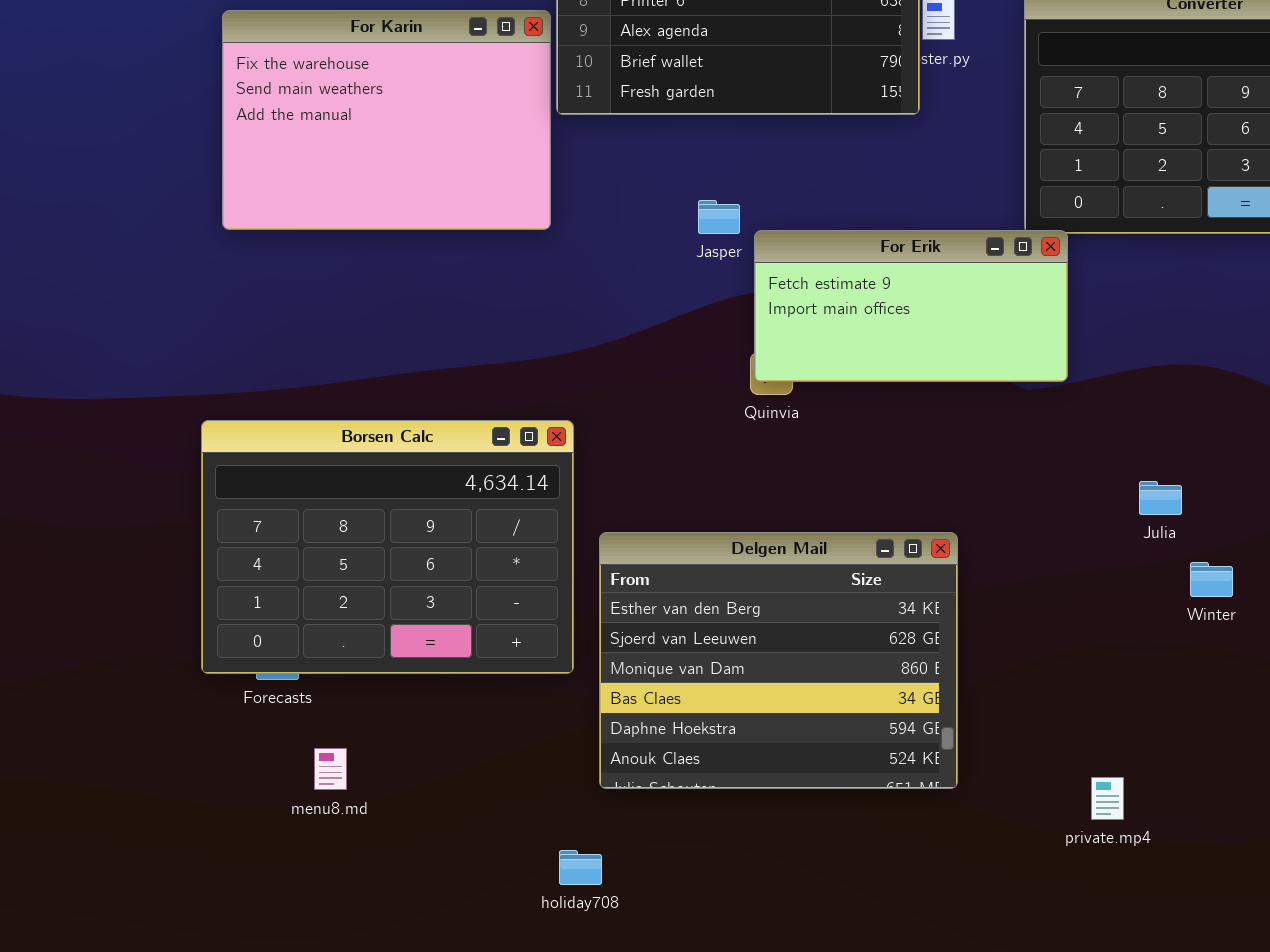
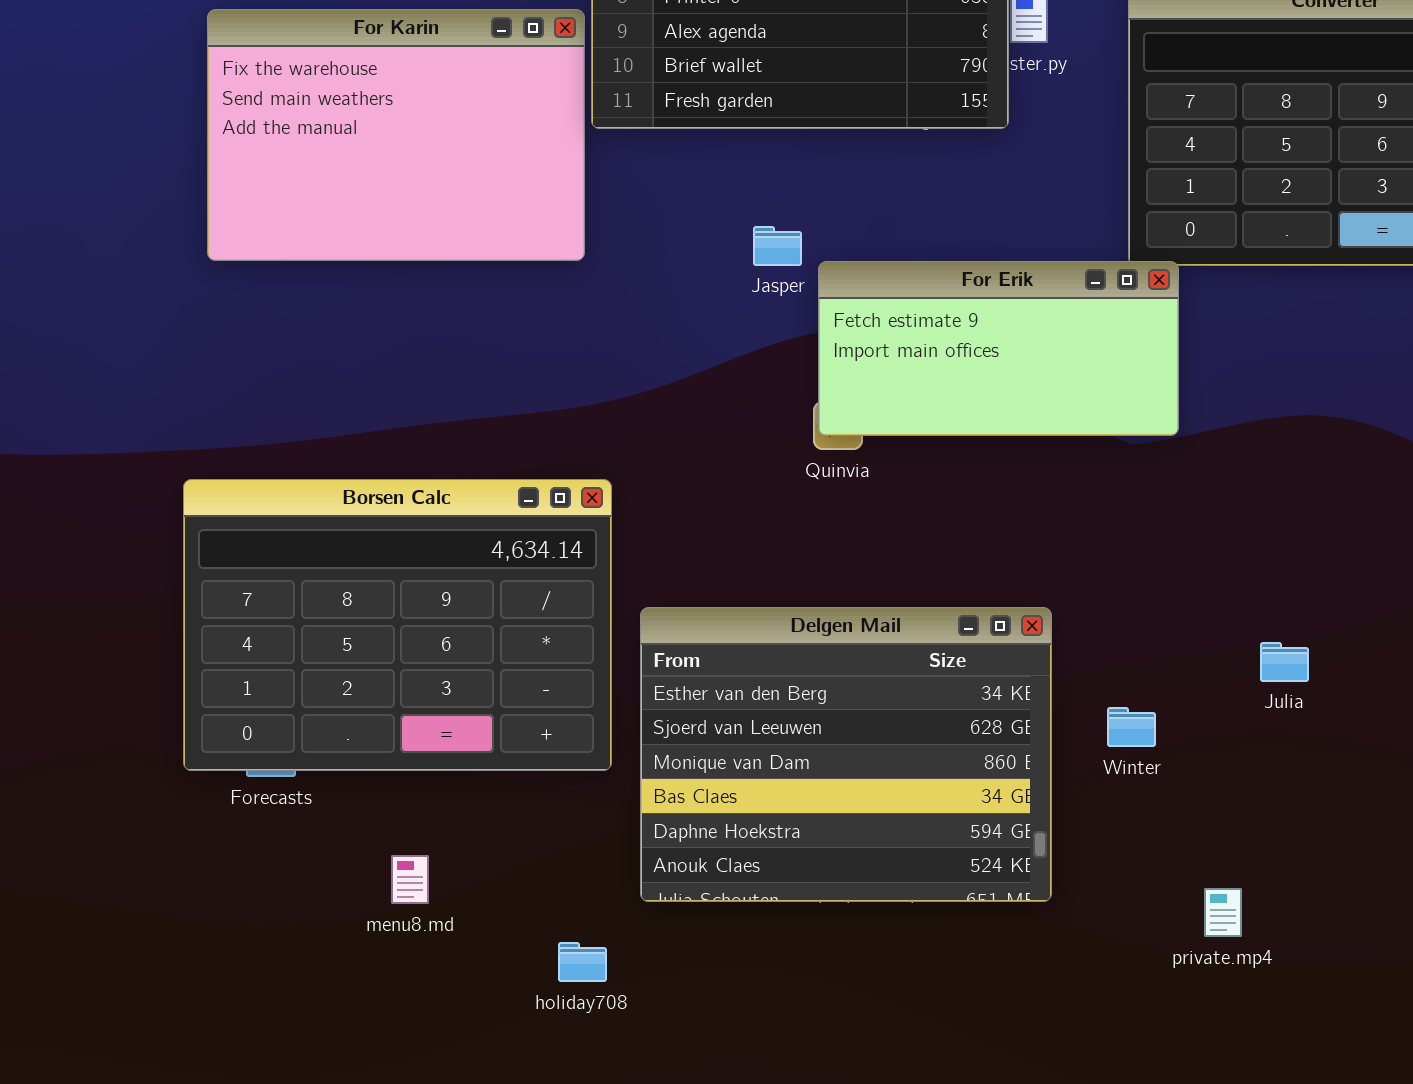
Julia: [1139,481,1182,515] -> [1260,642,1309,682], moved
Winter: [1190,562,1233,597] -> [1107,707,1156,747], moved
menu8.md: [314,748,347,790] -> [391,855,429,904], moved
holiday708: [559,850,602,885] -> [558,942,607,982], moved

